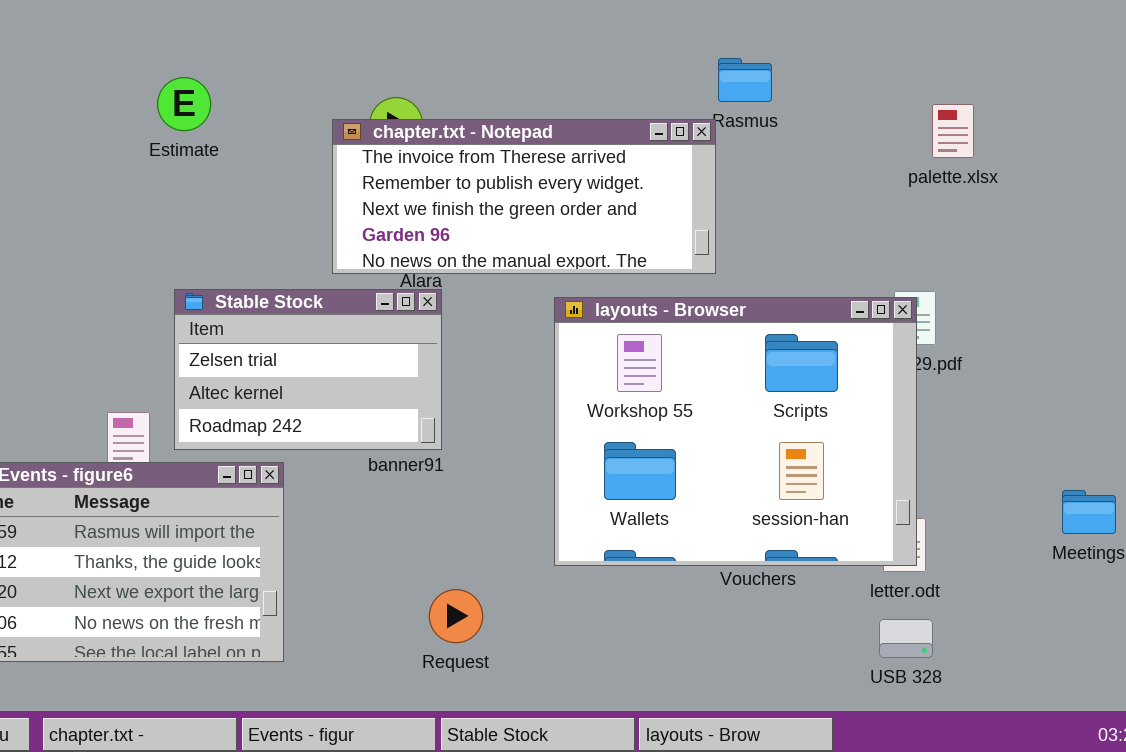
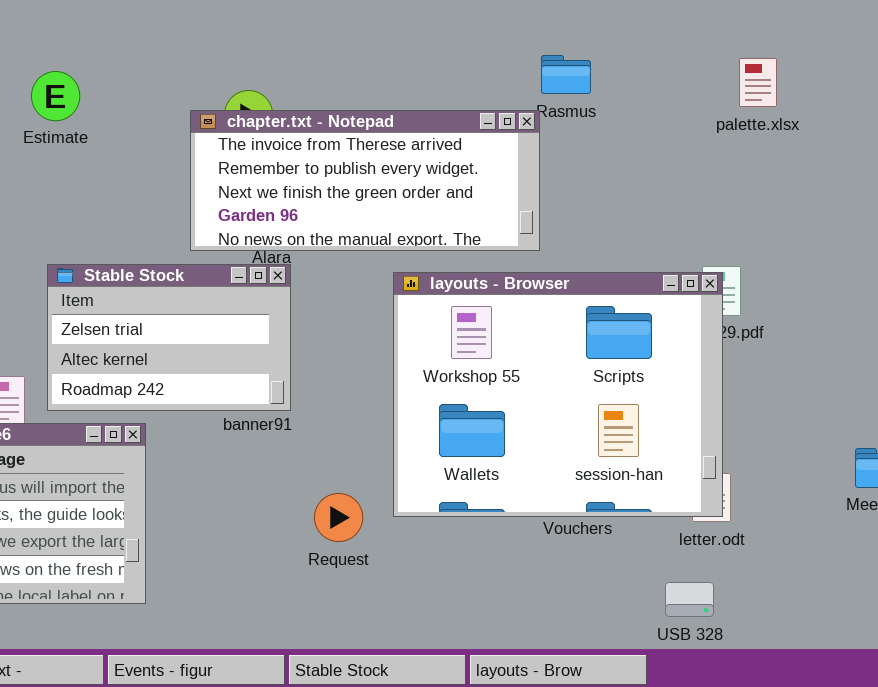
palette.xlsx: [932,104,974,158] -> [739,58,777,107], moved
Request: [429,589,483,643] -> [314,493,363,542], moved
USB 328: [879,619,933,658] -> [665,582,714,617], moved

